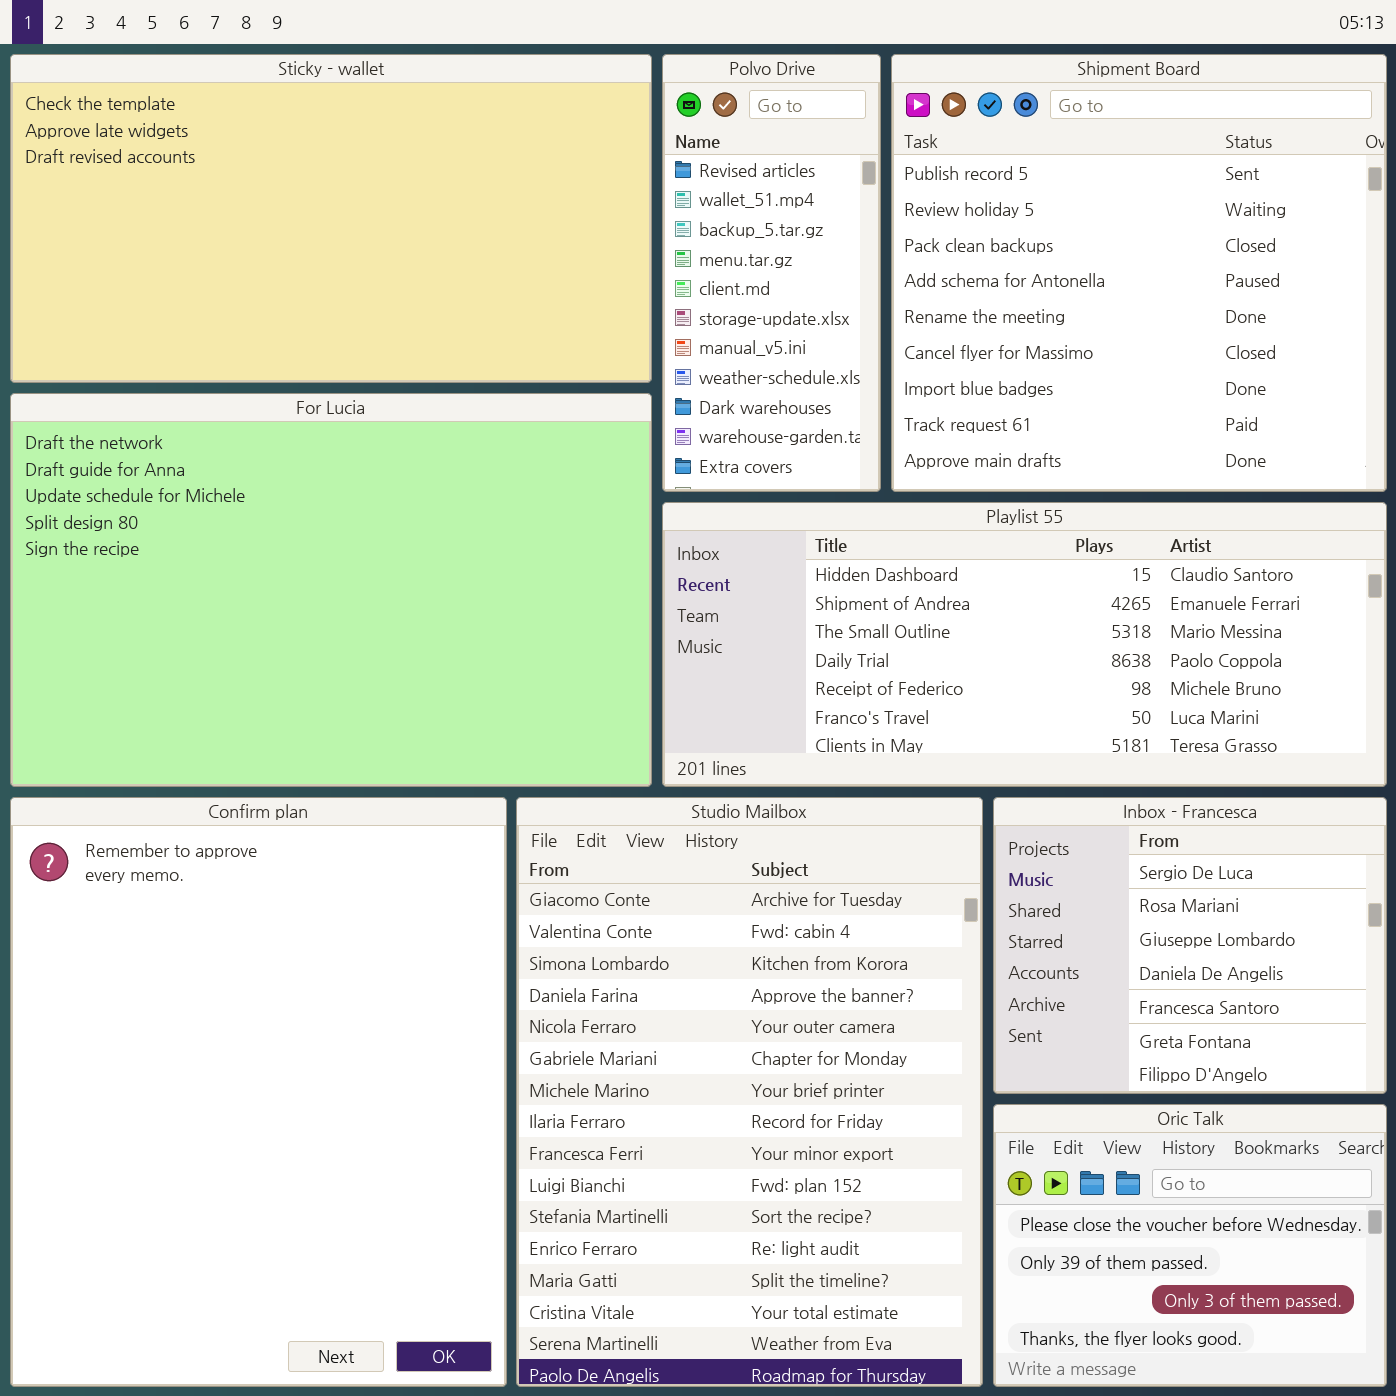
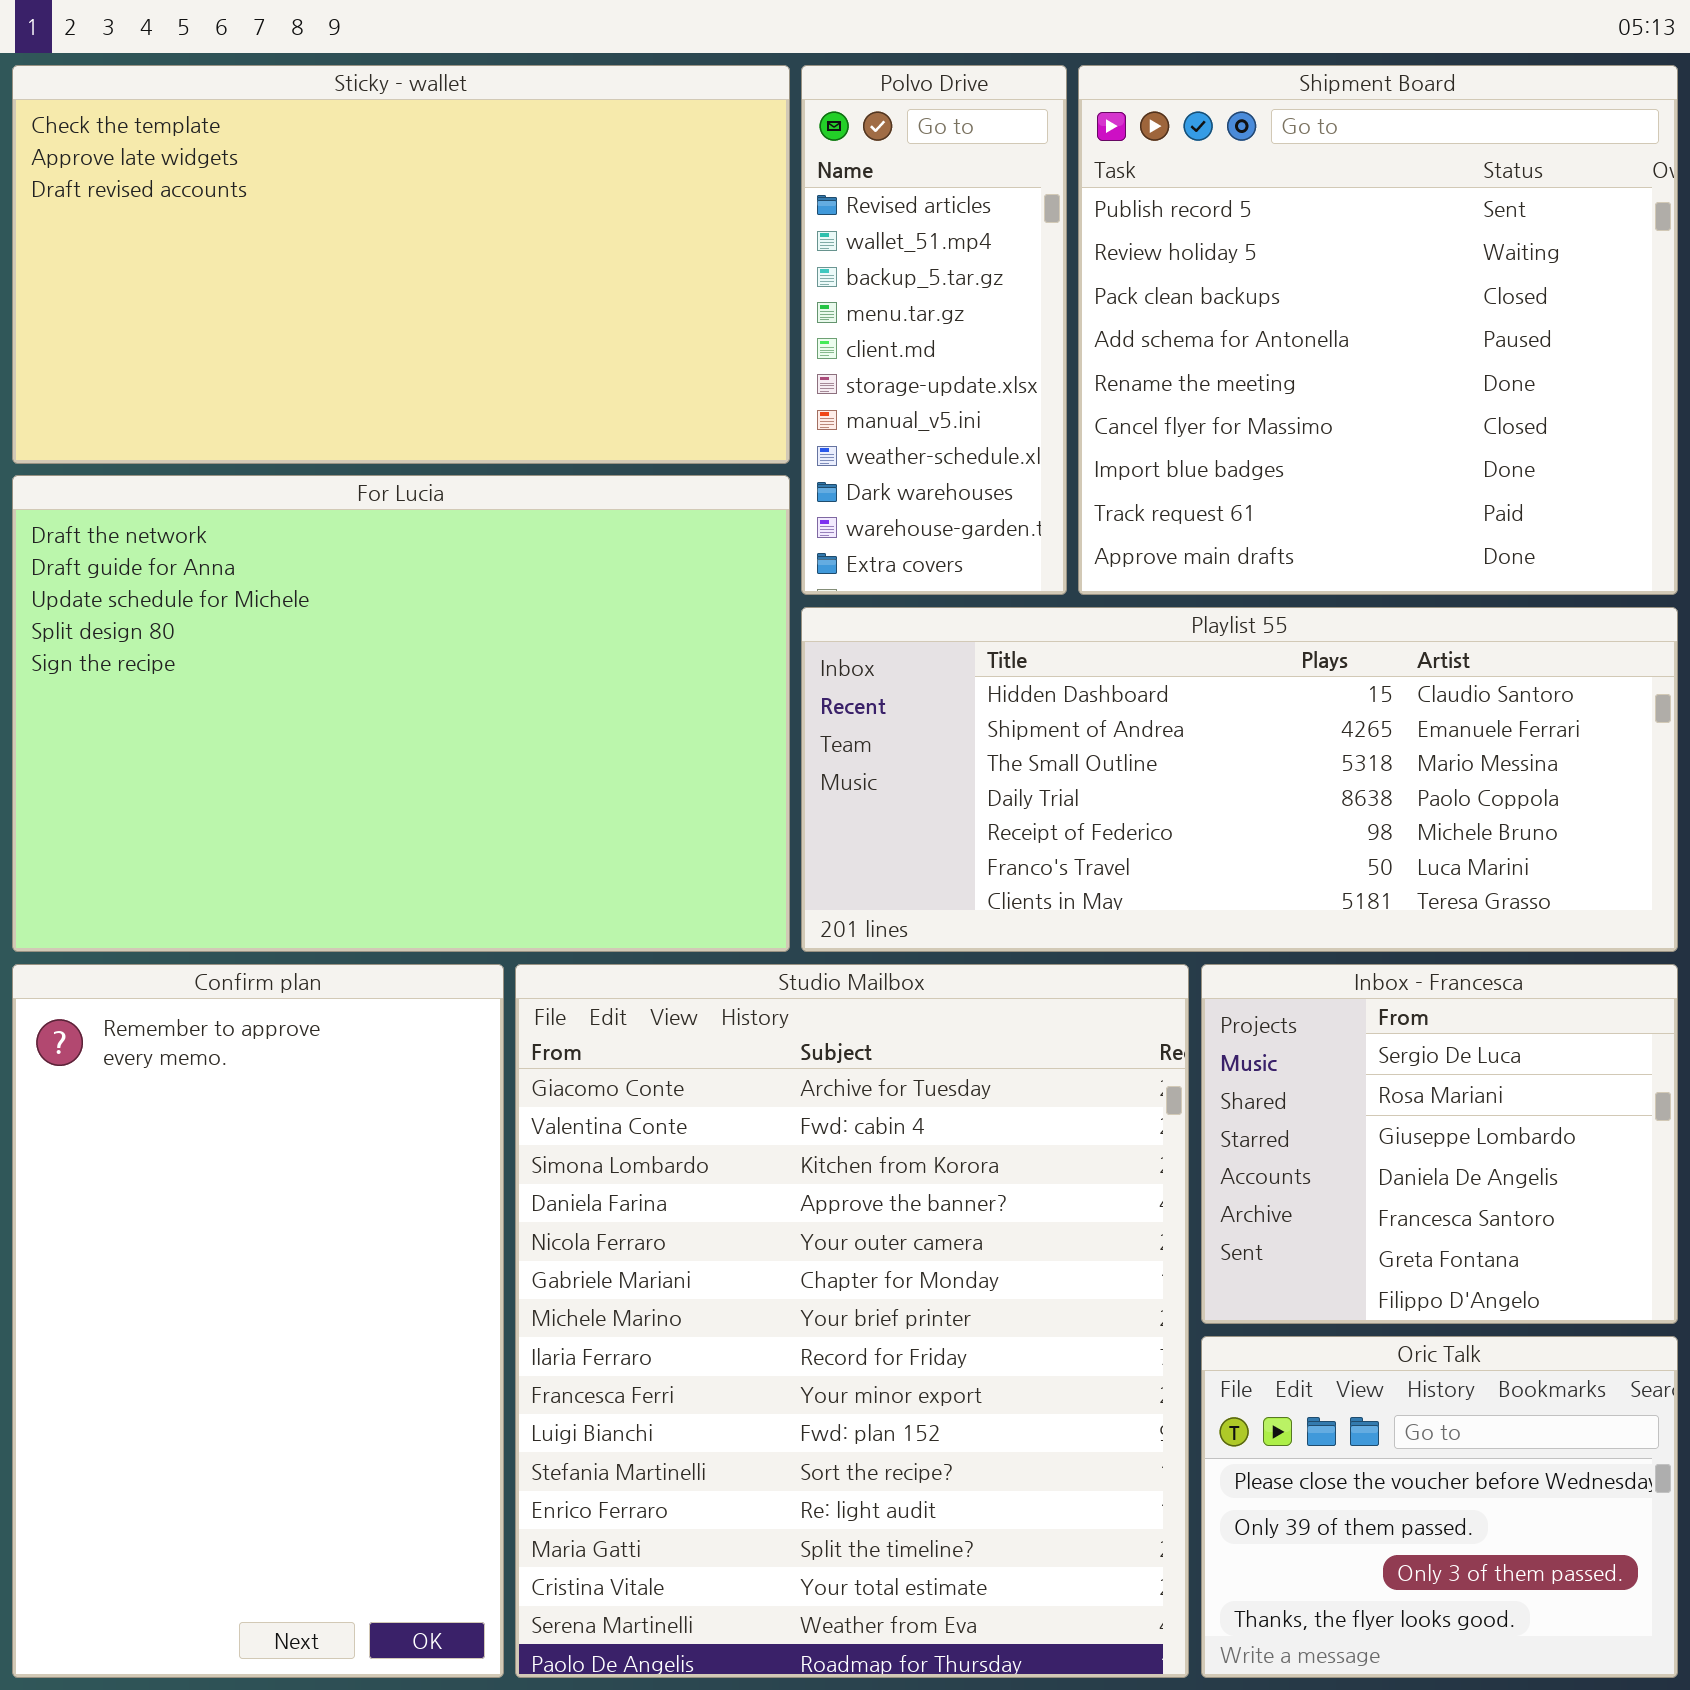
Confirm plan: [10,797,507,1387] -> [12,964,504,1678], resized
Studio Mailbox: [516,797,983,1387] -> [515,964,1189,1678], resized

